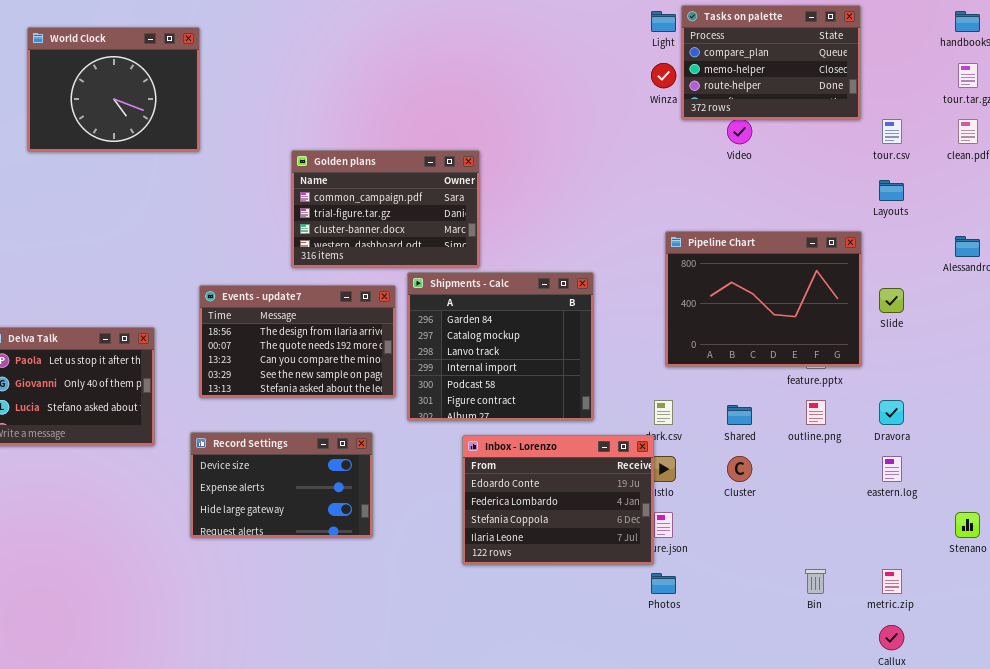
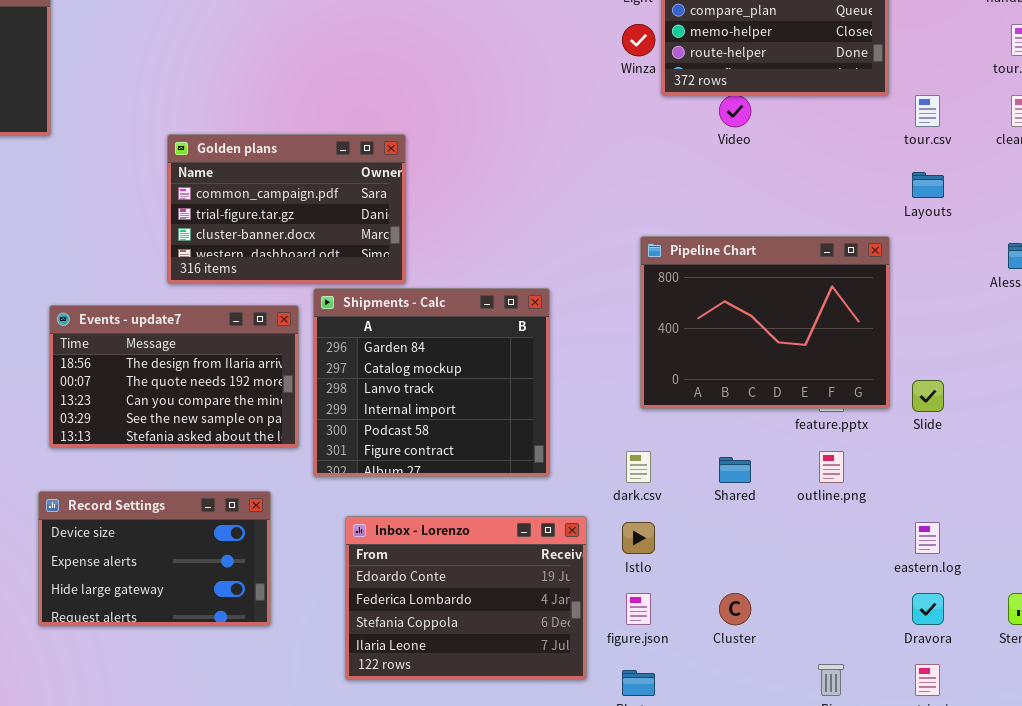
Slide: [879,288,904,313] -> [912,380,944,412], moved
Dravora: [879,400,904,425] -> [912,593,944,625], moved
Inbox - Lorenzo: [462,435,654,565] -> [345,516,587,680], moved
Cluster: [727,456,752,482] -> [719,593,751,625], moved

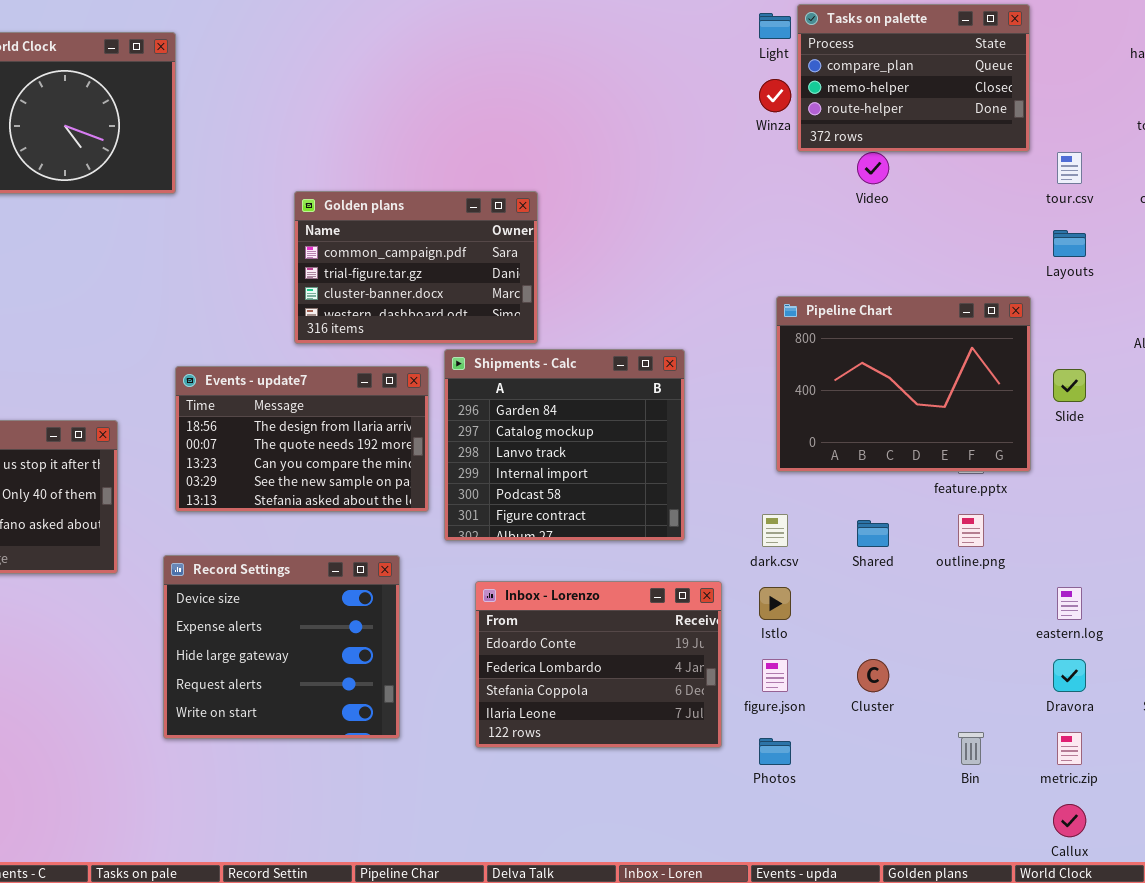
Slide: [912,380,944,412] -> [1053,369,1086,402], moved
Record Settings: [38,491,271,626] -> [163,555,400,739], resized

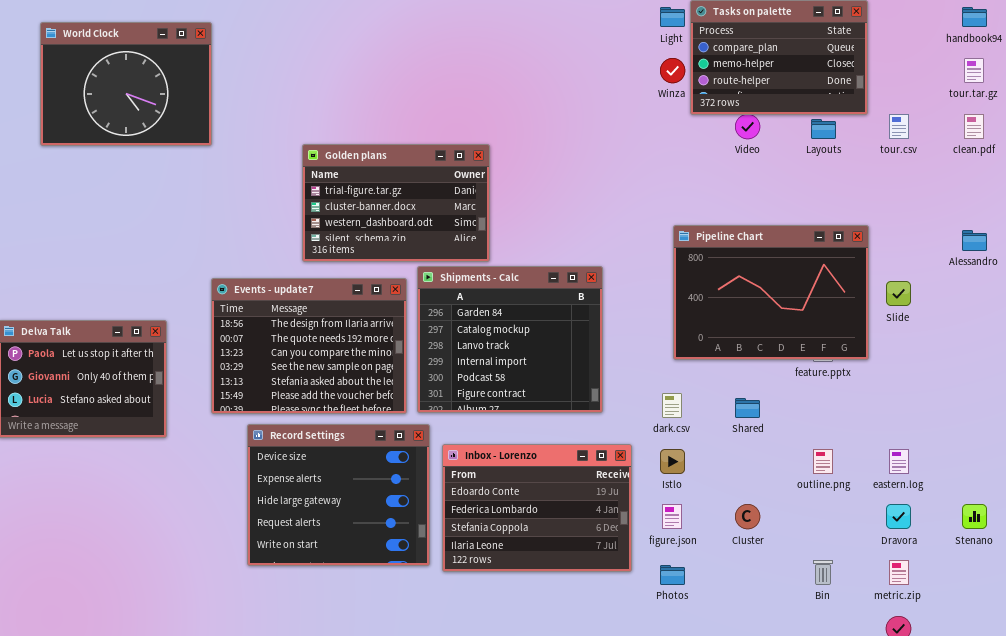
Golden plans: [294,191,538,344] -> [302,144,490,262], scrolled down 1 row
Layouts: [1053,230,1086,257] -> [811,119,836,139], moved
Events - update7: [175,366,429,512] -> [211,278,407,414], resized
outline.png: [958,514,984,547] -> [813,449,833,474], moved
Record Settings: [163,555,400,739] -> [247,424,430,566], moved

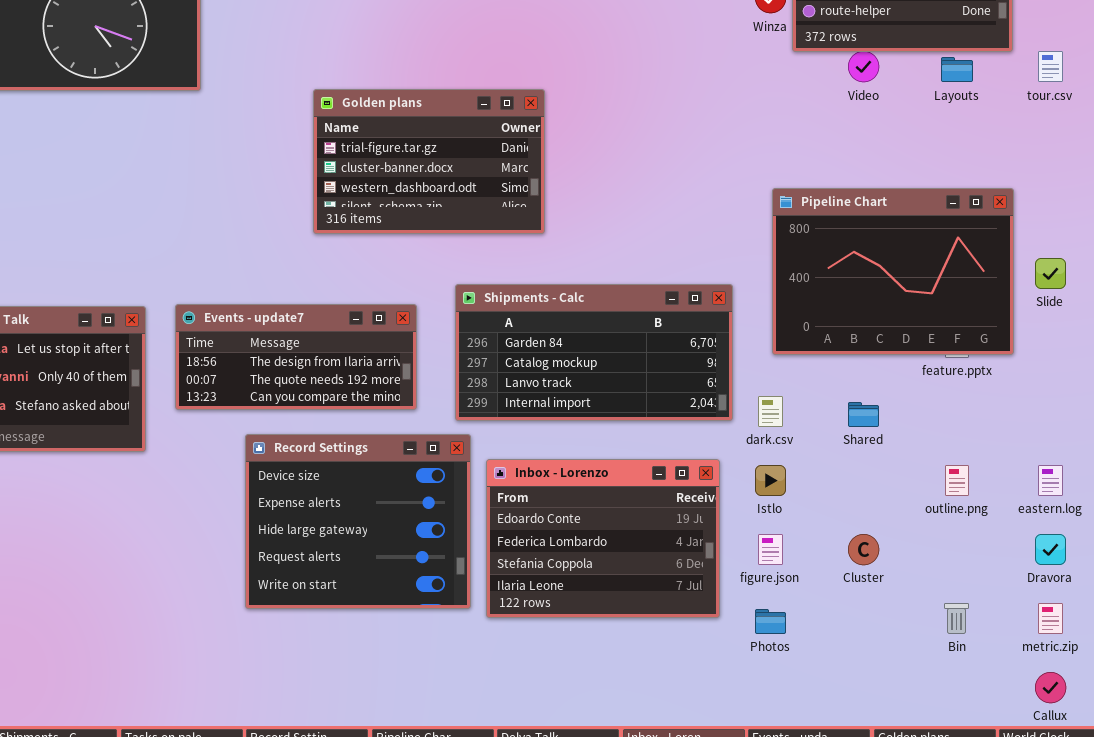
Shipments - Calc: [417,266,603,413] -> [455,284,733,421], resized
Events - update7: [211,278,407,414] -> [175,304,417,410], moved, resized

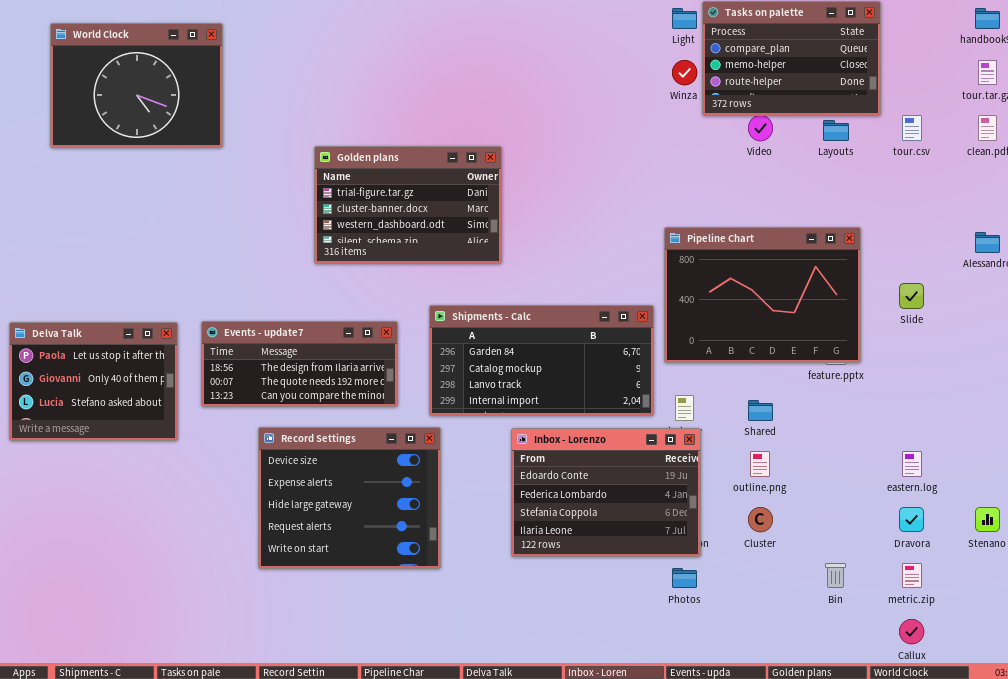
Pipeline Chart: [772,188,1014,355] -> [664,227,861,363], moved
Inbox - Lorenzo: [486,459,720,618] -> [511,428,701,557], moved
outline.png: [945,465,969,496] -> [750,451,770,477], moved

